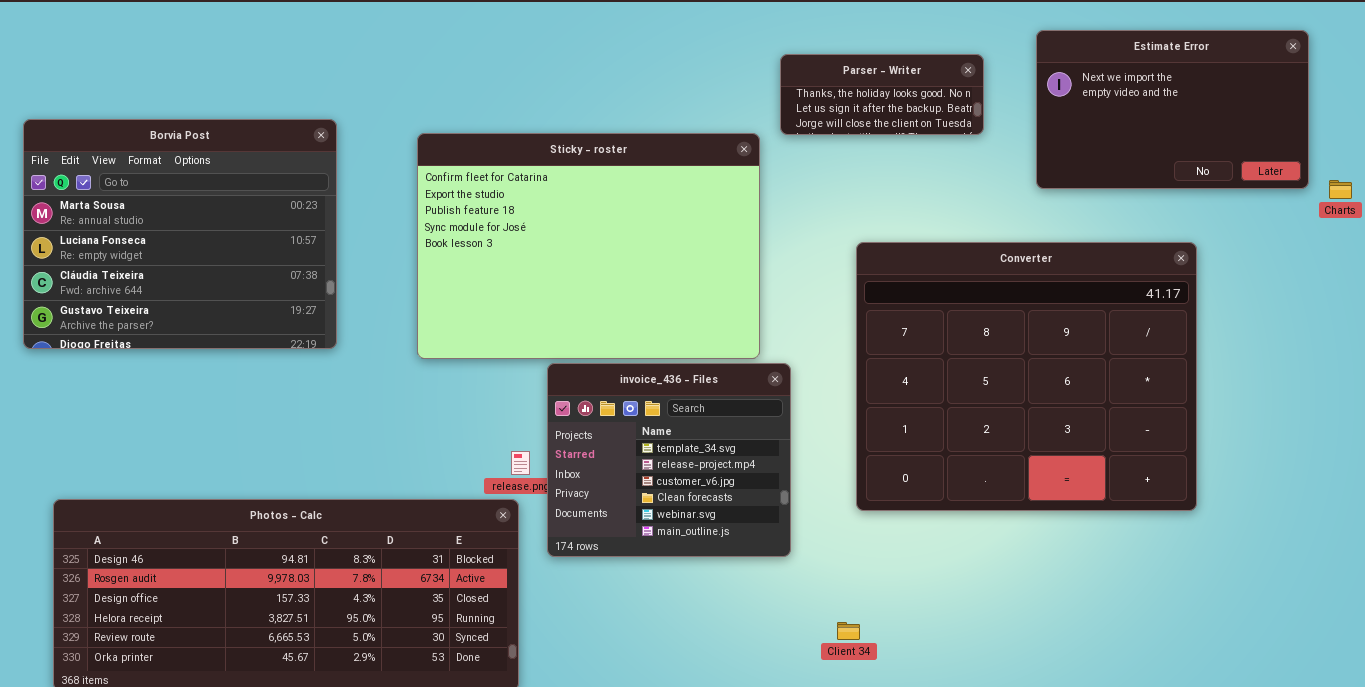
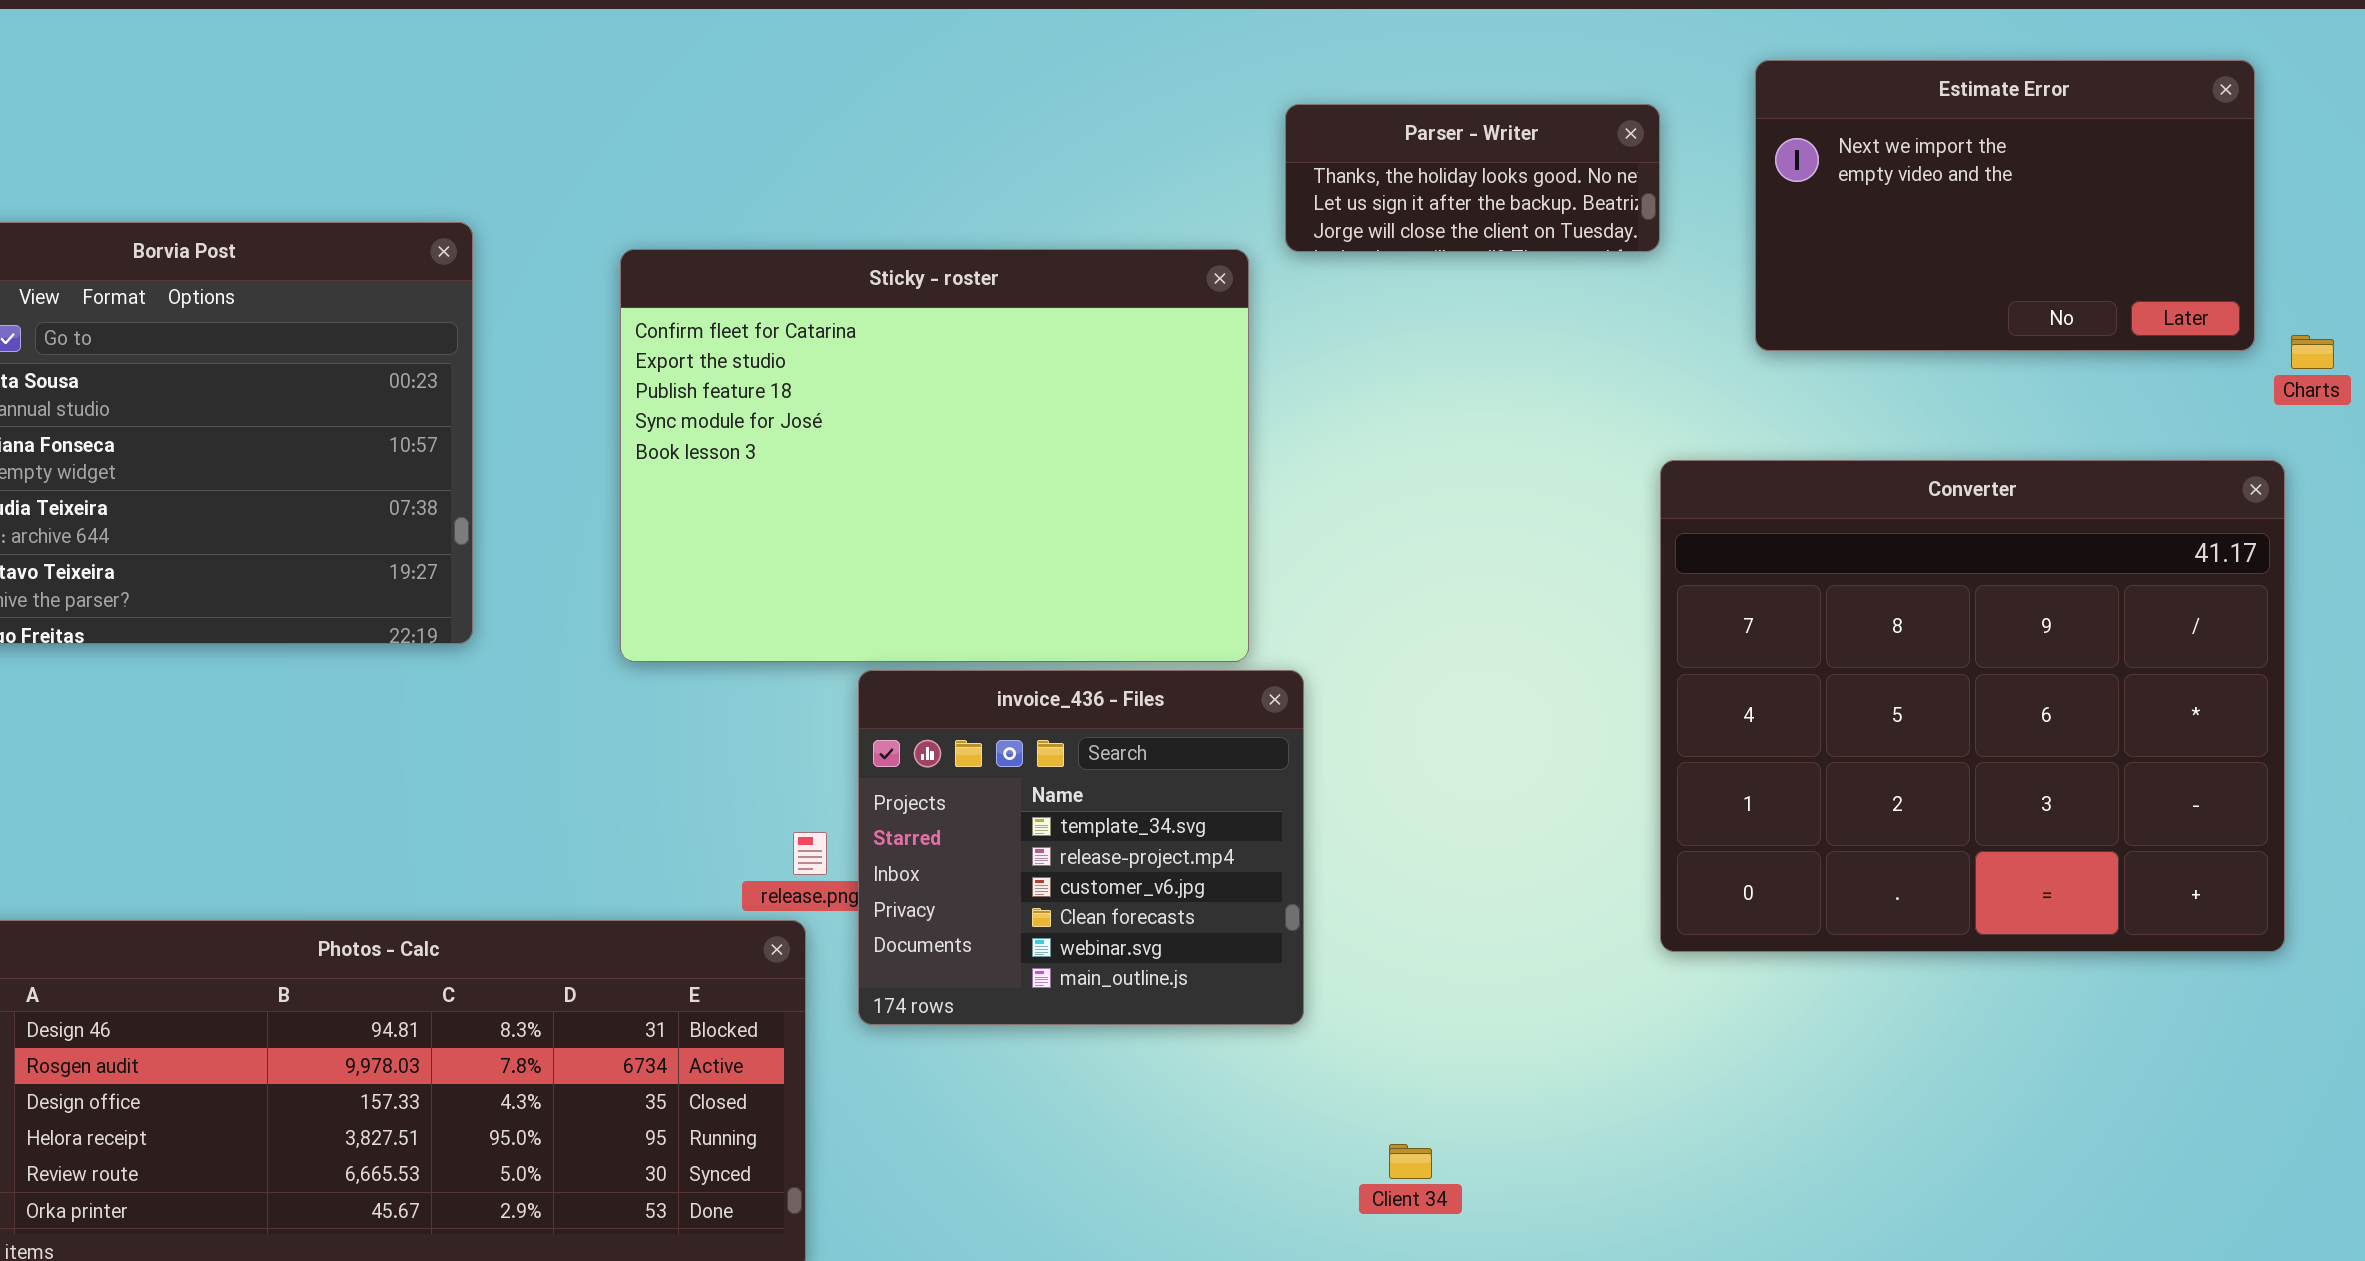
Converter: [856,242,1197,511] -> [1660,460,2285,952], moved

